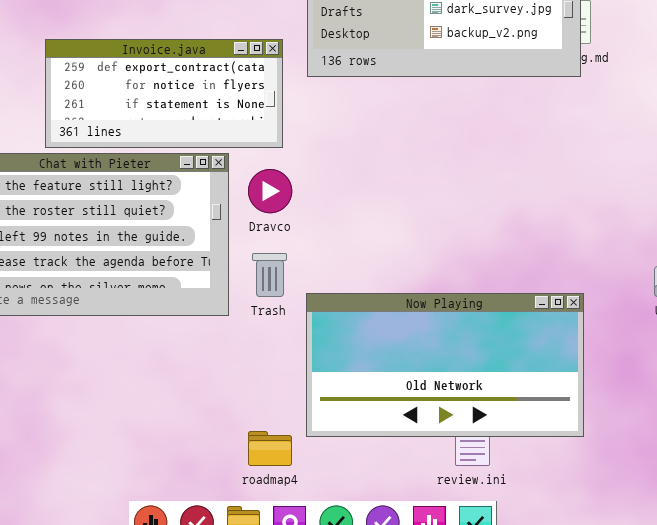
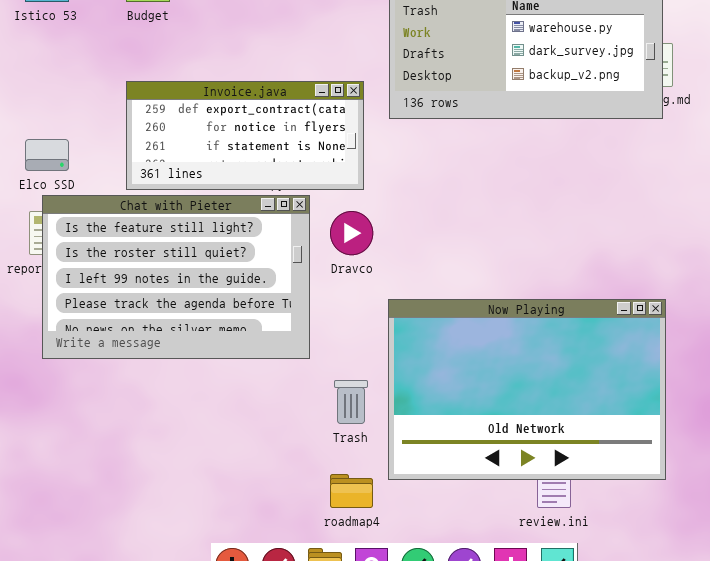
Trash: [252,253,287,297] -> [334,380,368,424], moved
Now Playing: [306,293,584,437] -> [388,299,666,480], resized

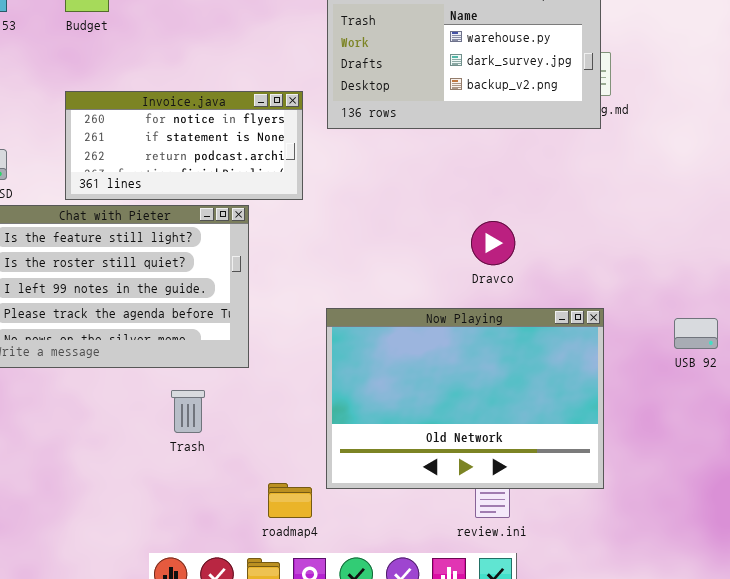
Invoice.java: [126,81,364,190] -> [65,91,303,200], scrolled down 1 row
Dravco: [330,211,373,255] -> [471,221,515,265], moved
Trash: [334,380,368,424] -> [171,390,205,433], moved

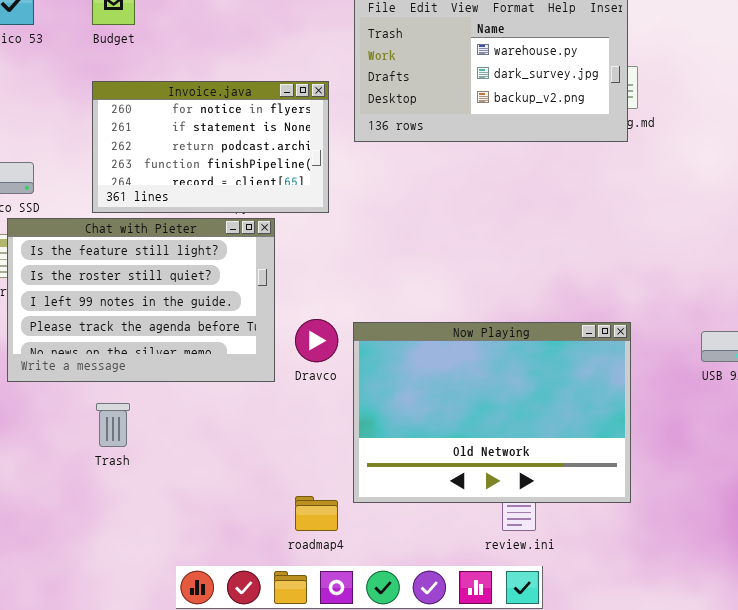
Invoice.java: [65,91,303,200] -> [92,81,329,213], resized
Dravco: [471,221,515,265] -> [295,319,338,362], moved
Trash: [171,390,205,433] -> [96,403,130,447], moved

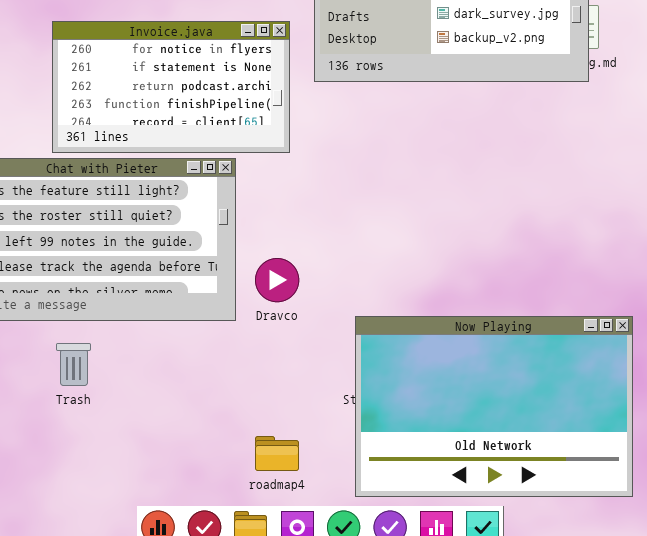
Now Playing: [353,322,631,503] -> [355,316,633,497], moved

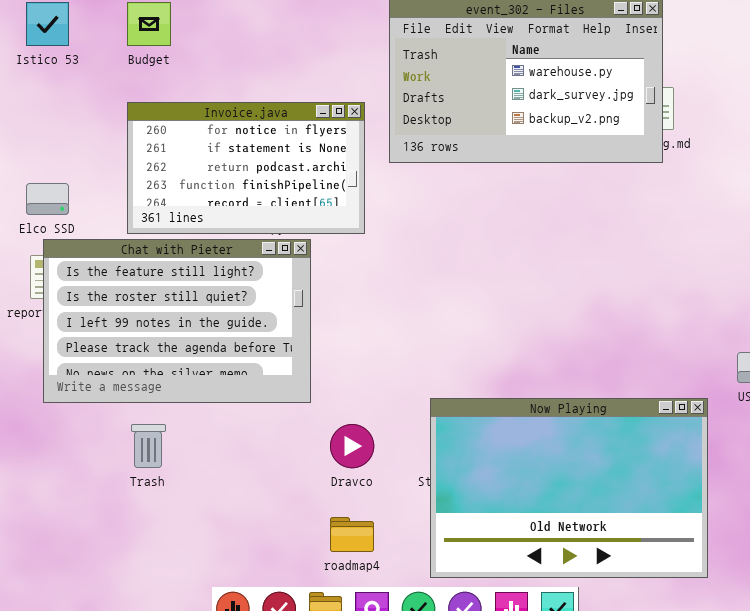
Dravco: [255,258,299,302] -> [330,424,374,468], moved

